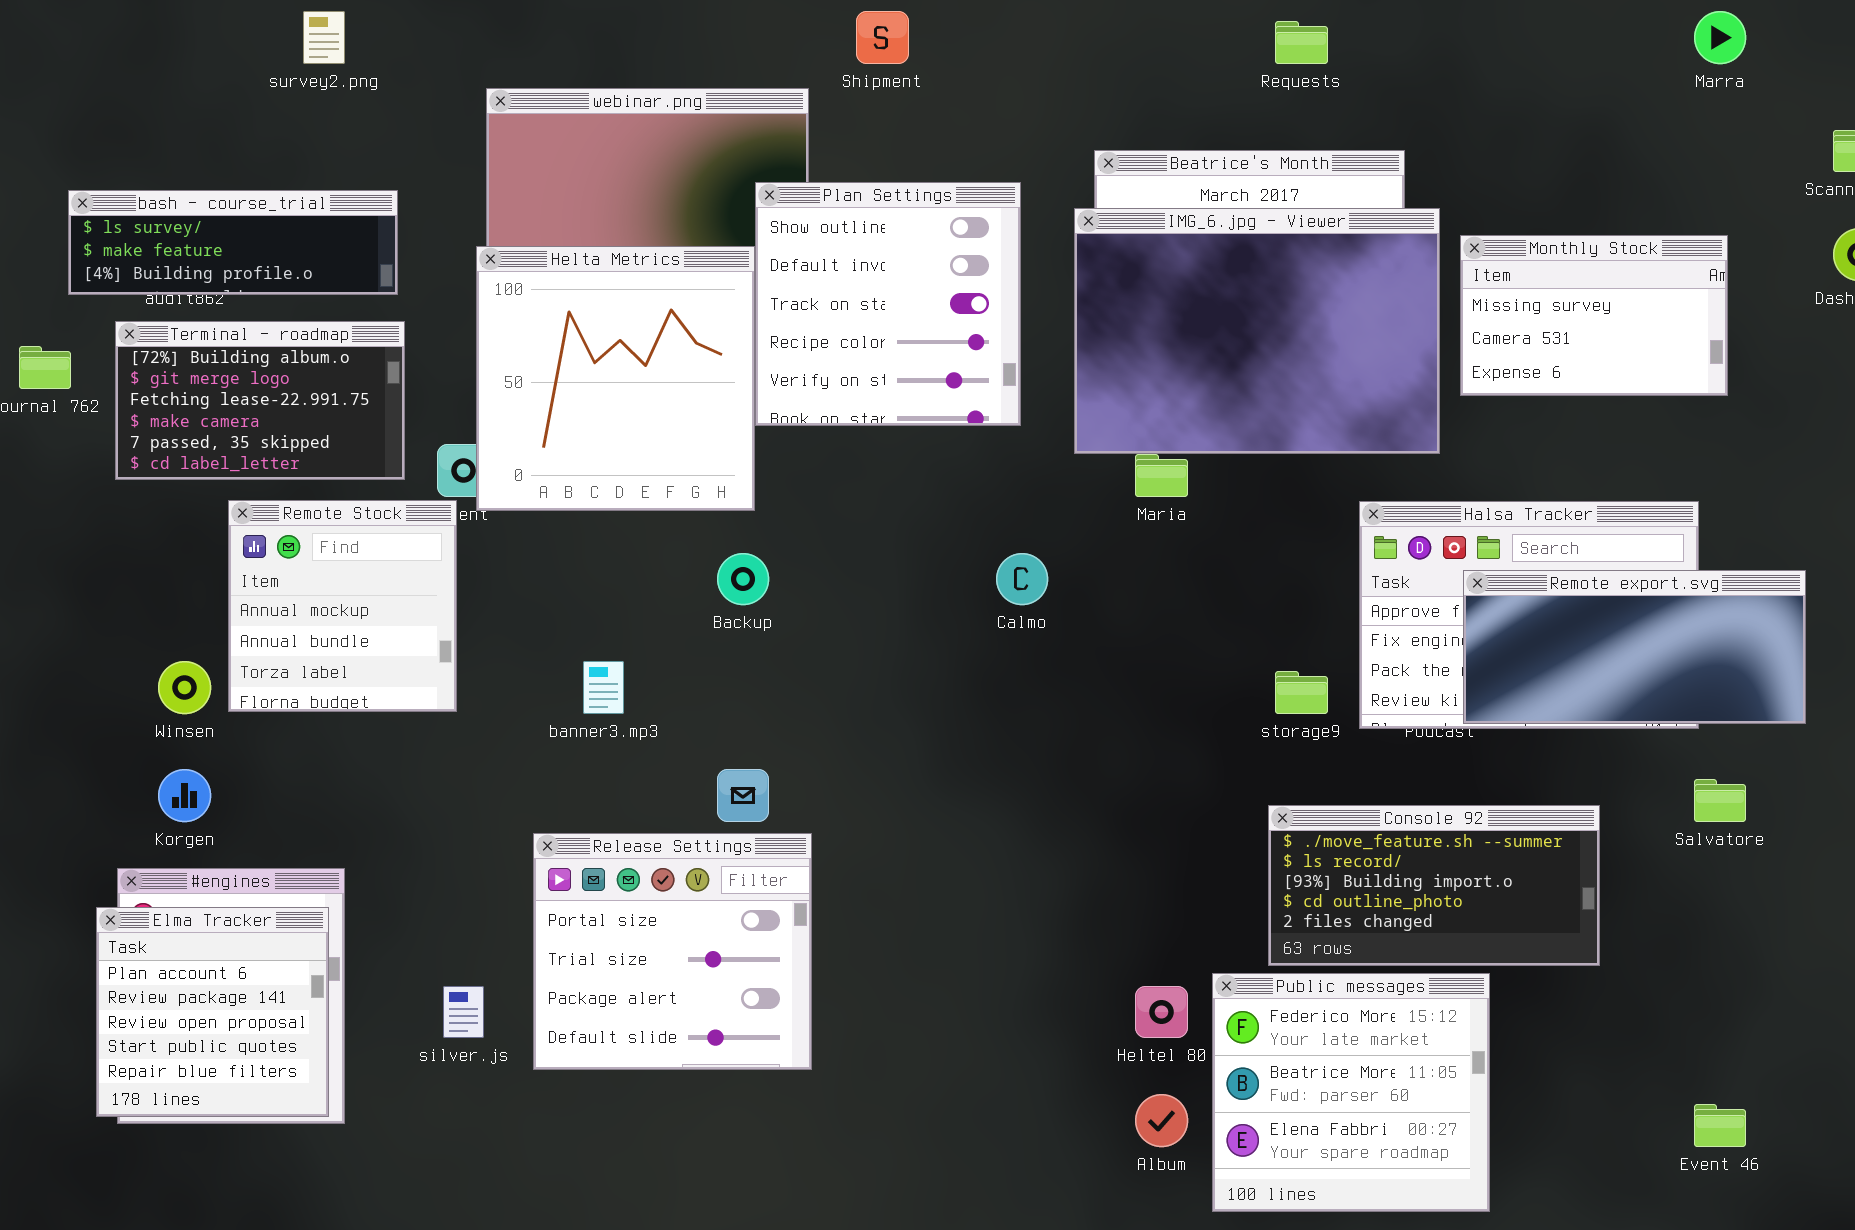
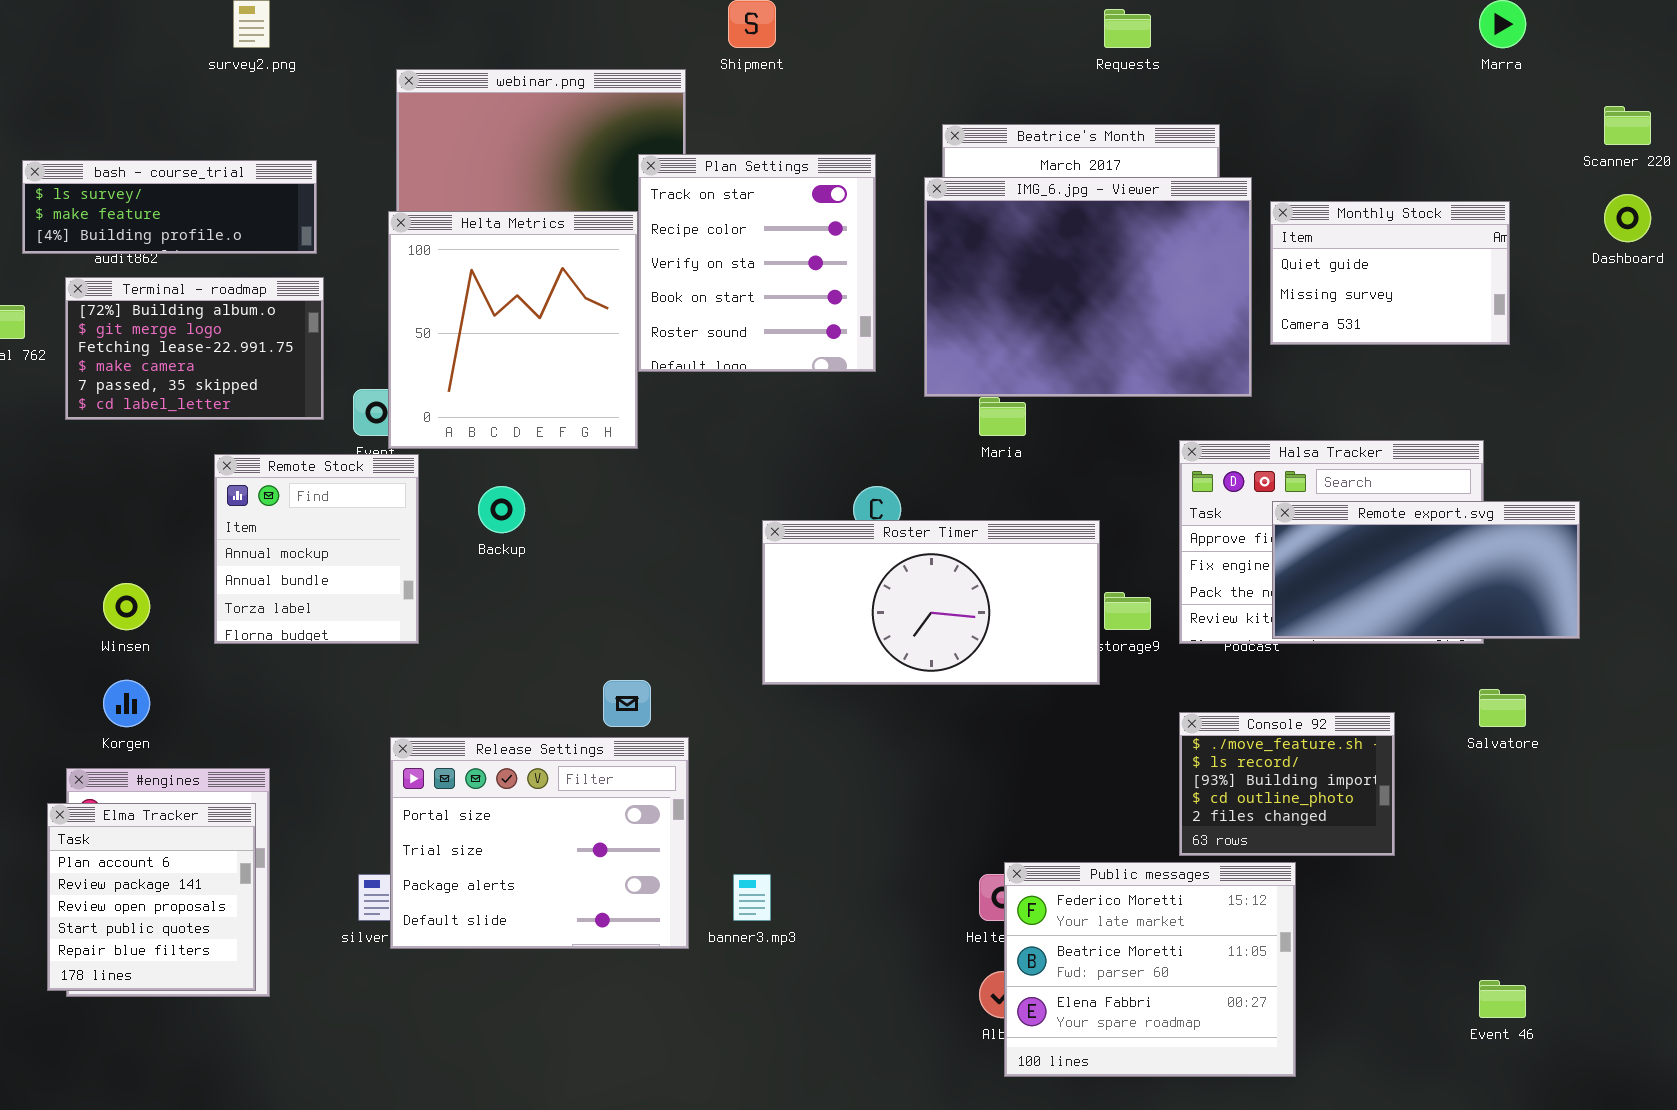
Plan Settings: [755,182,1021,426] -> [638,154,876,372], scrolled down 2 rows
Monthly Stock: [1460,235,1728,396] -> [1270,201,1510,345], scrolled up 1 row
Remote Stock: [228,500,457,712] -> [214,454,419,644], moved
Backup: [717,553,769,605] -> [478,486,525,533], moved
Roster Timer: none -> [762,520,1100,685], opened
banner3.mp3: [583,661,624,714] -> [733,874,771,921], moved
Console 92: [1268,805,1600,966] -> [1179,712,1395,856], resized
Release Settings: [533,833,812,1070] -> [390,737,689,949], resized
Public messages: [1212,973,1490,1212] -> [1004,862,1296,1077], resized

